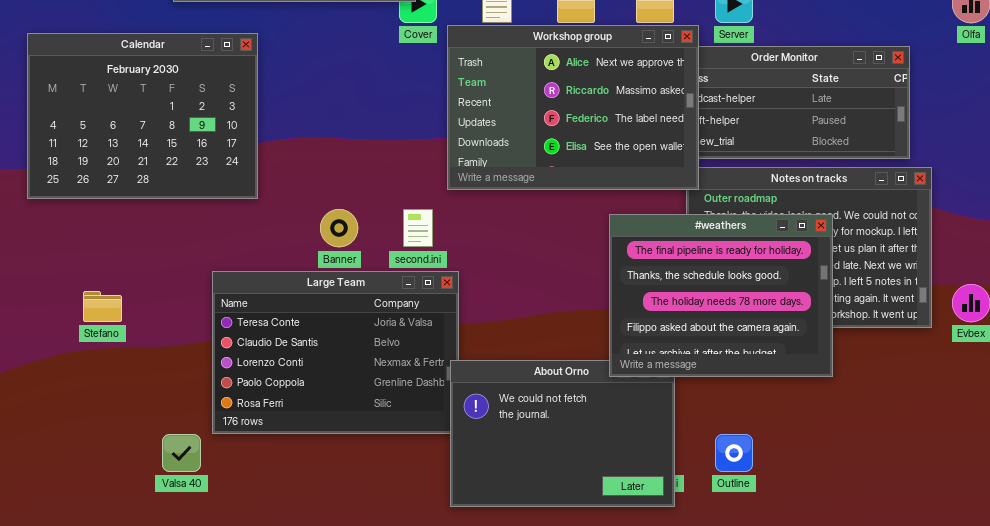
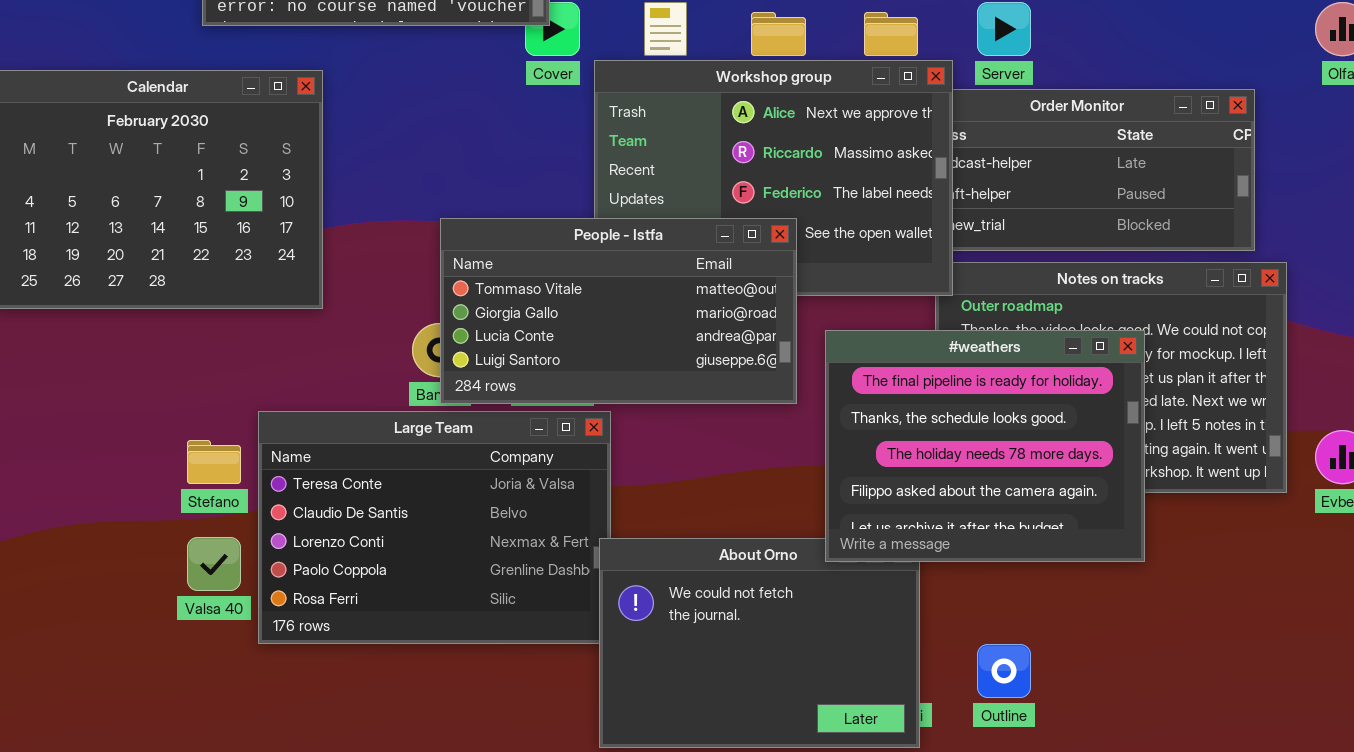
People - Istfa: none -> [440,218,797,404], opened
Stefano: [83,291,122,322] -> [187,440,241,484], moved
Valsa 40: [162,434,201,472] -> [187,537,241,591], moved

